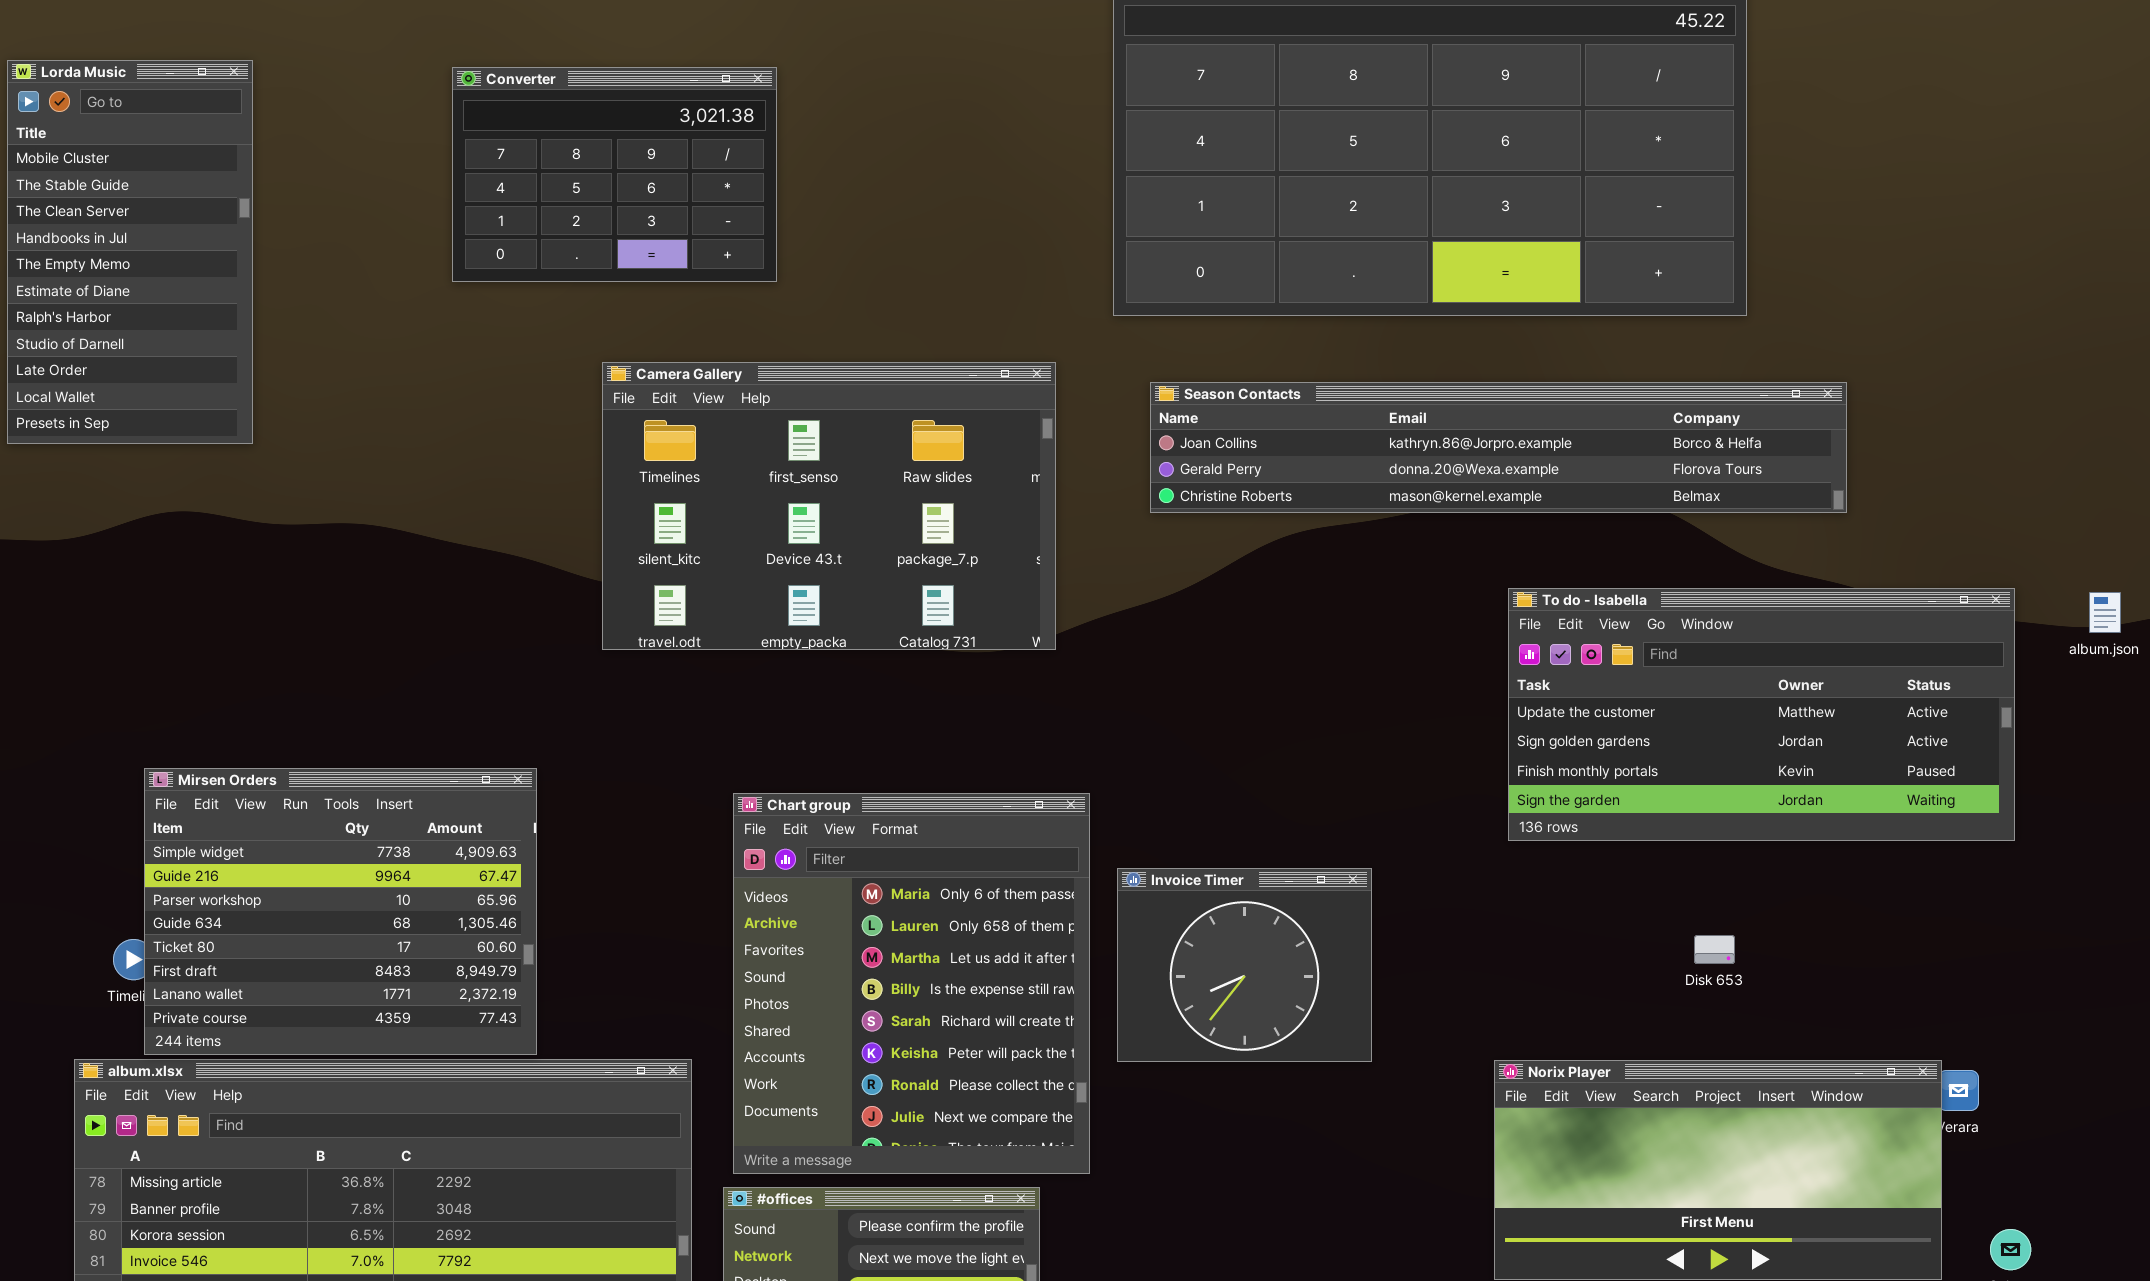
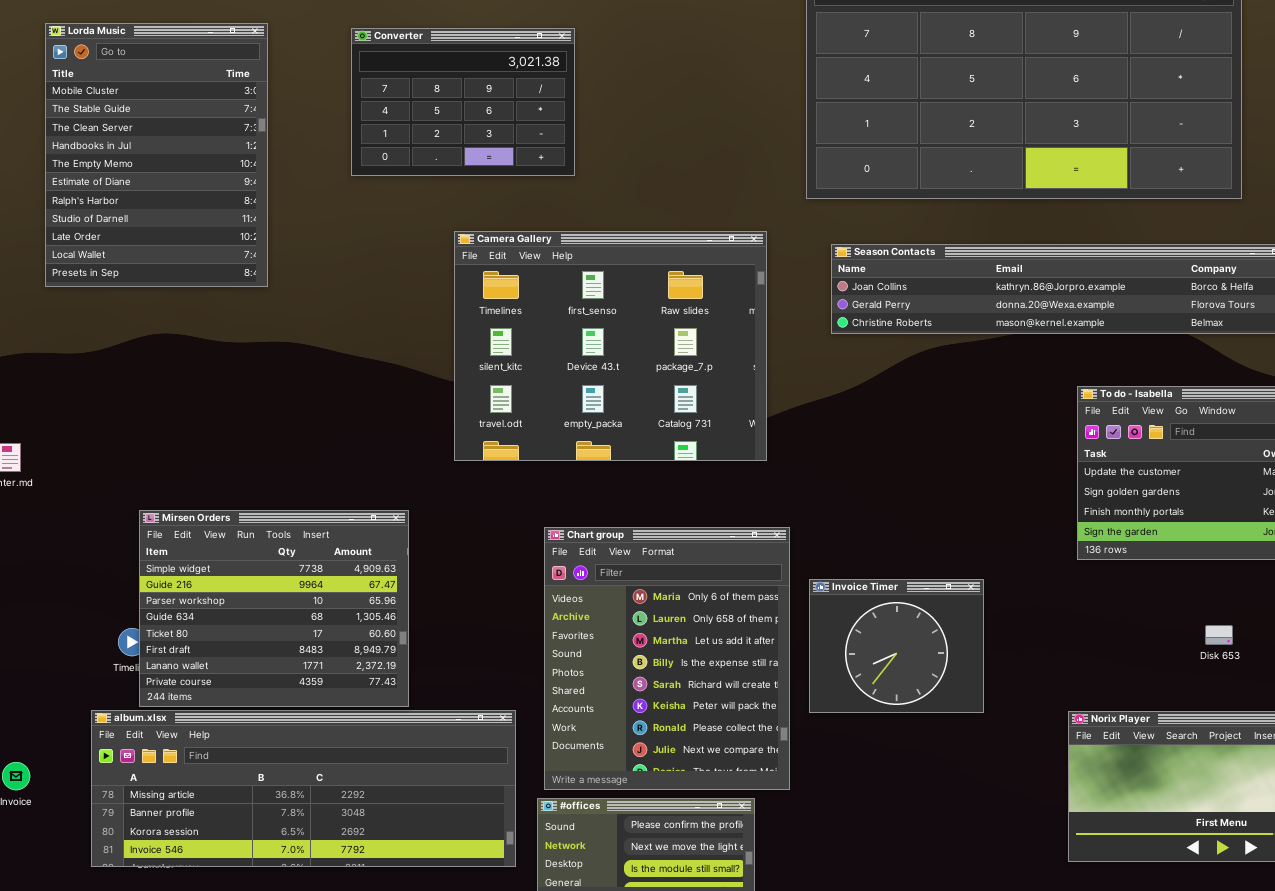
Lorda Music: [7,60,253,444] -> [45,23,268,287], resized
Camera Gallery: [602,362,1056,650] -> [454,231,767,461], resized

